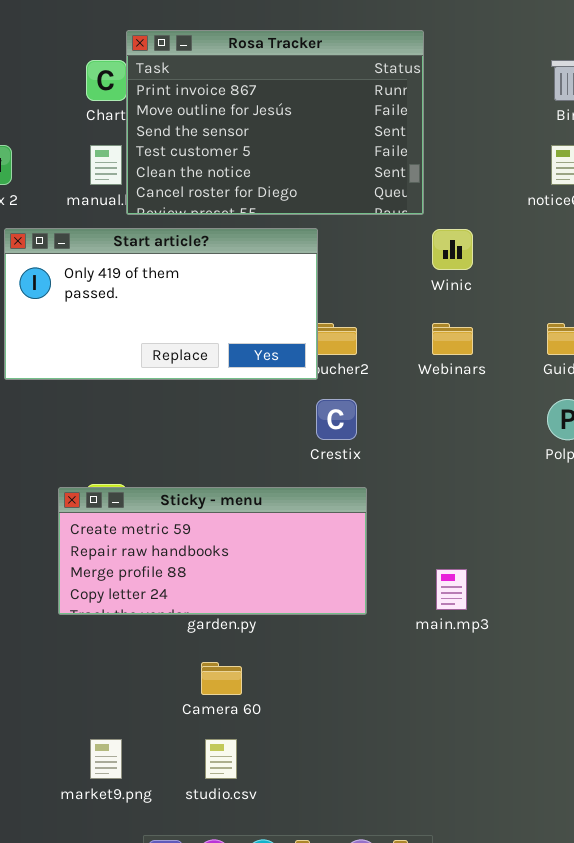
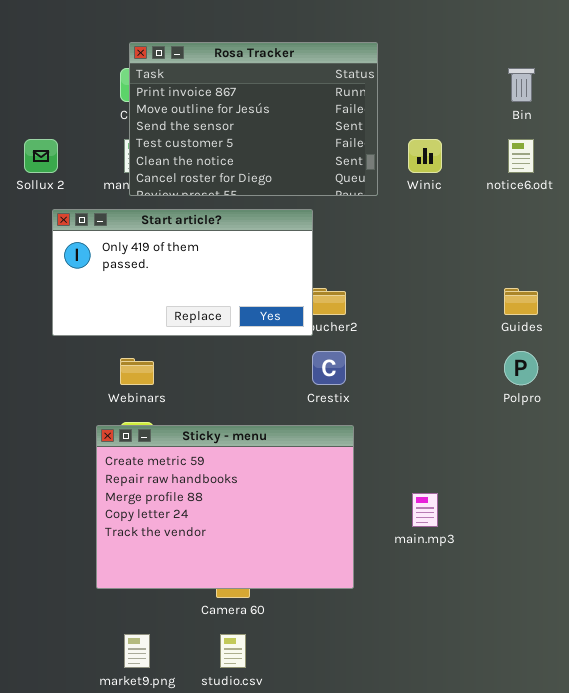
Rosa Tracker: [126,30,424,215] -> [129,42,378,196], moved
Winic: [432,229,473,270] -> [408,139,442,173], moved
Webinars: [432,323,473,355] -> [120,358,154,385], moved
Sticky - menu: [58,487,367,615] -> [96,425,354,589], resized

